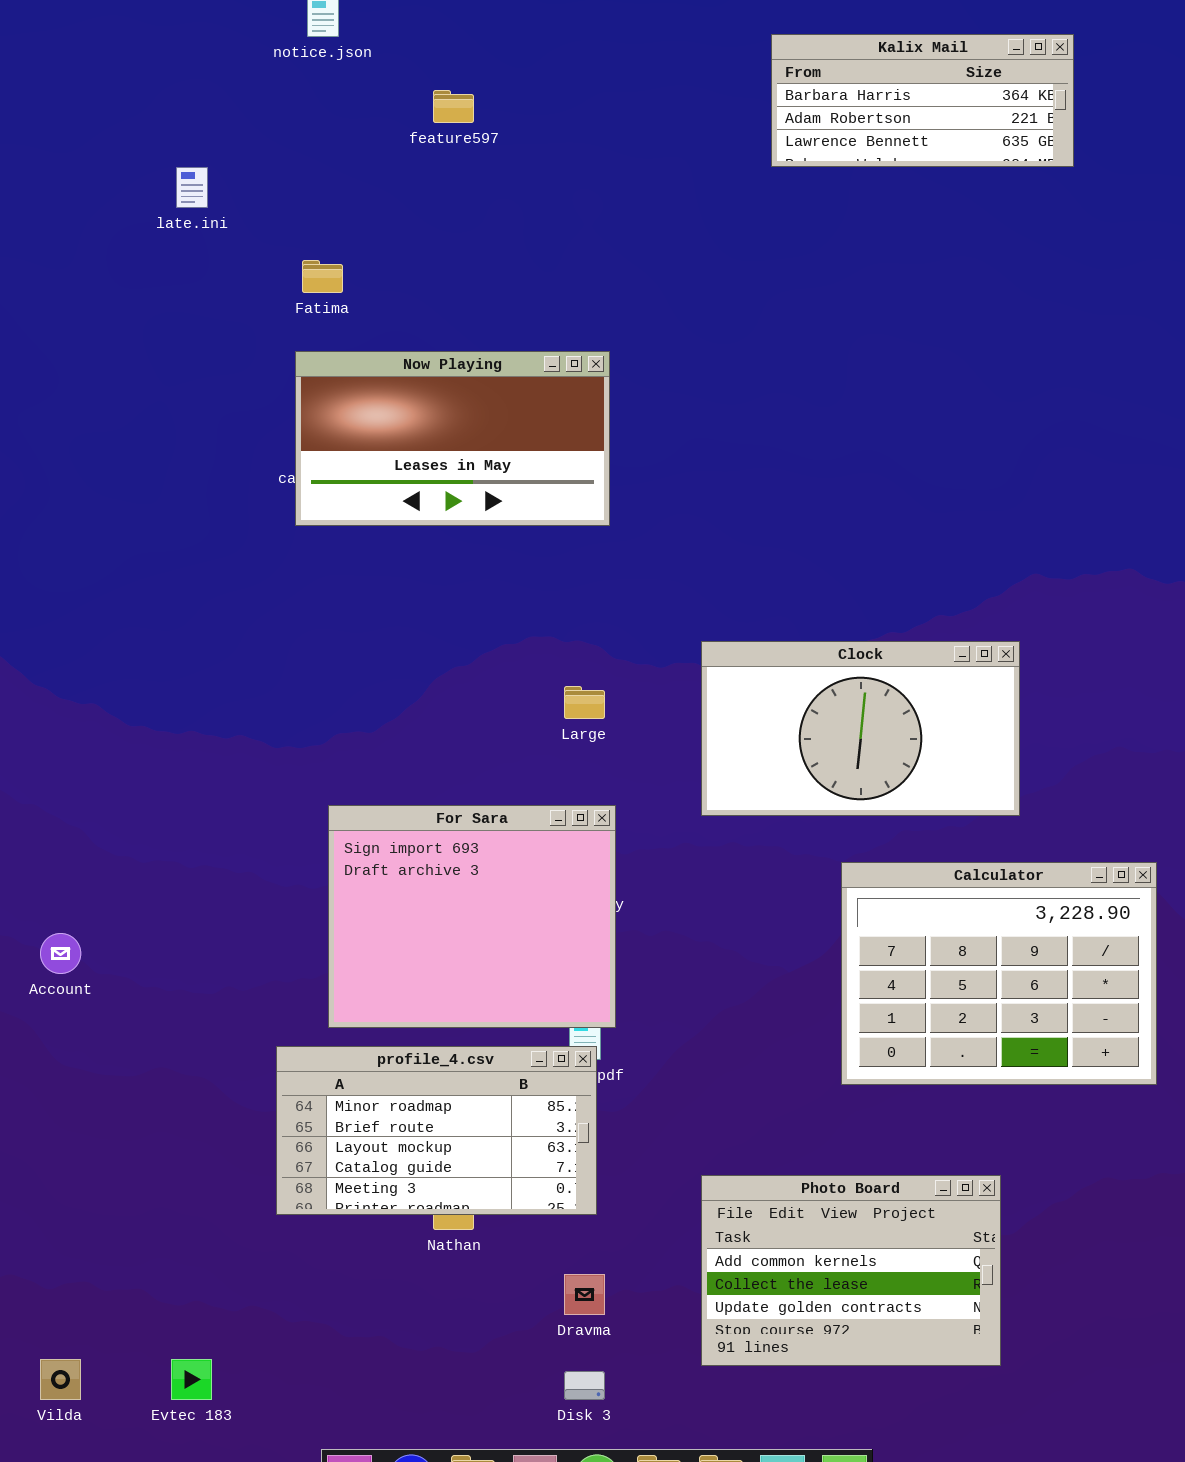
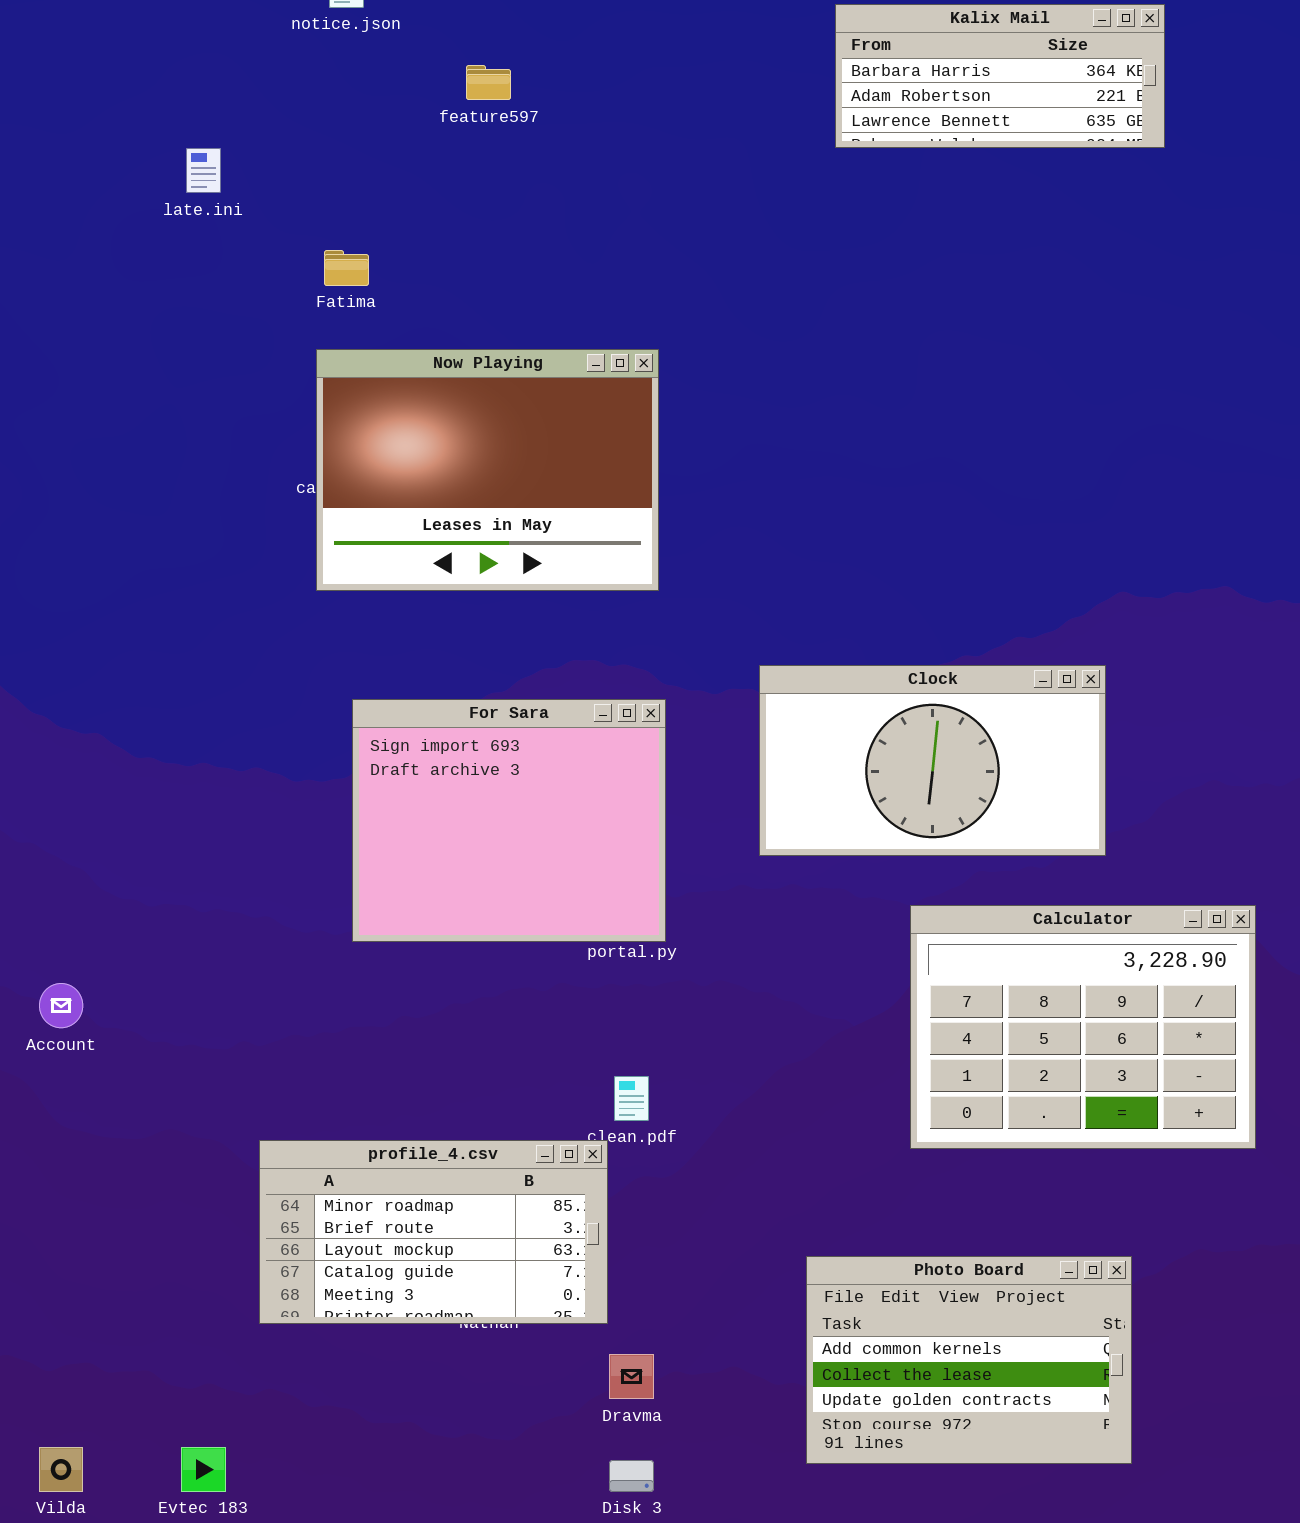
Now Playing: [295,351,610,526] -> [316,349,659,591], resized
For Sara: [328,805,616,1028] -> [352,699,666,942], moved
profile_4.csv: [276,1046,597,1215] -> [259,1140,608,1324], moved
Photo Board: [701,1175,1001,1366] -> [806,1256,1132,1464], moved

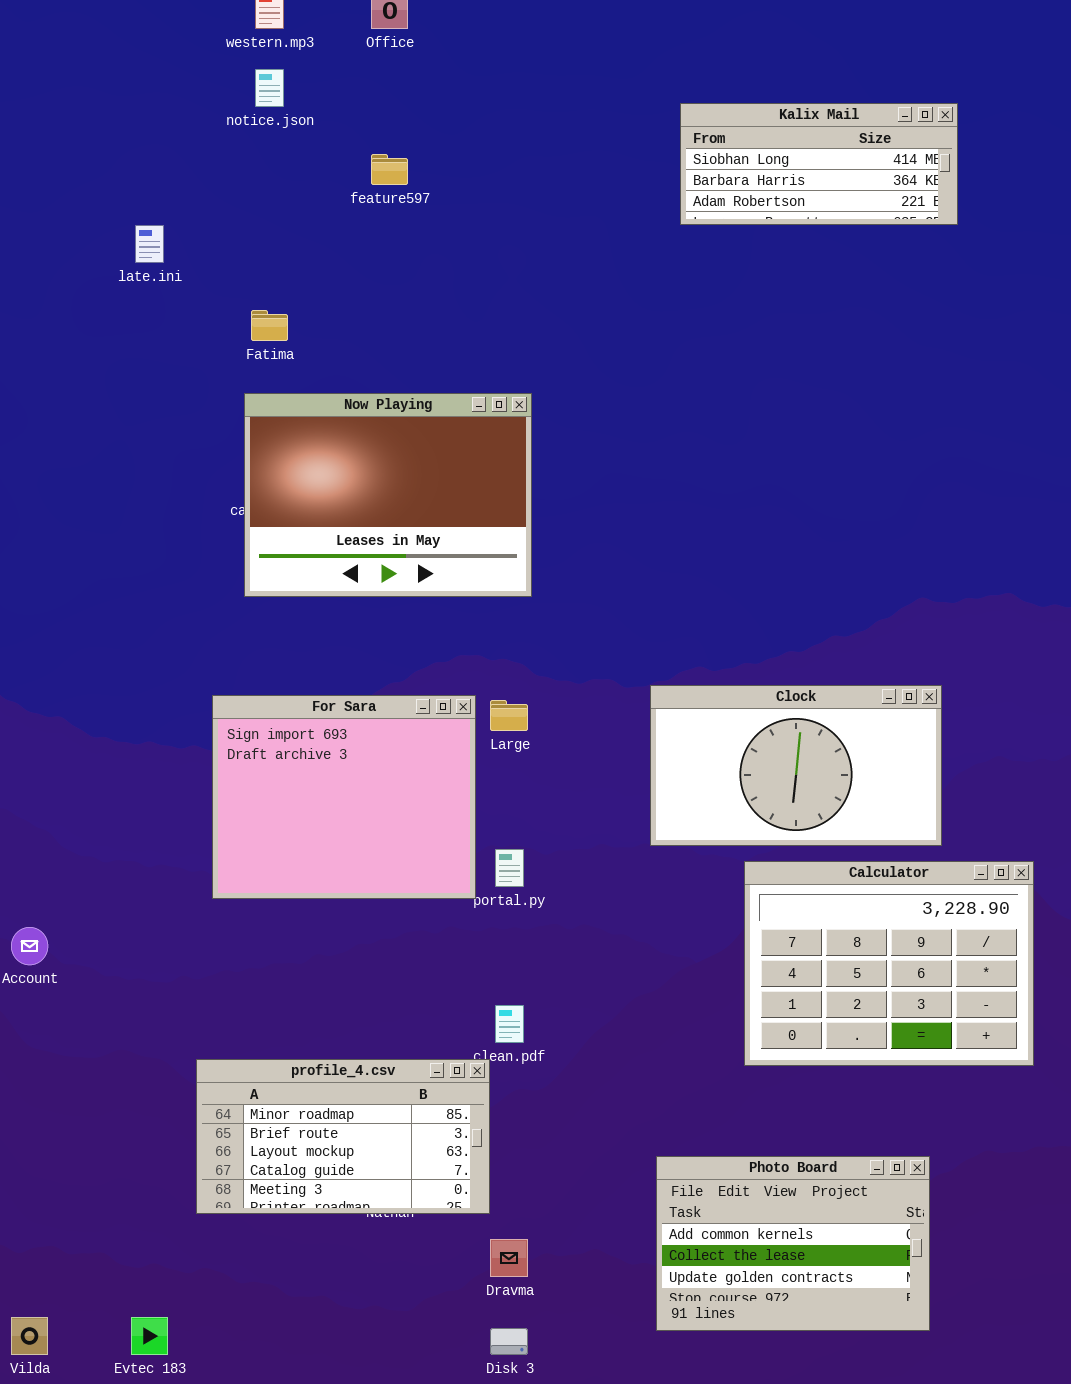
Kalix Mail: [835,4,1165,148] -> [680,103,958,225], scrolled up 1 row
Clock: [759,665,1106,856] -> [650,685,942,846], moved
For Sara: [352,699,666,942] -> [212,695,476,899], moved

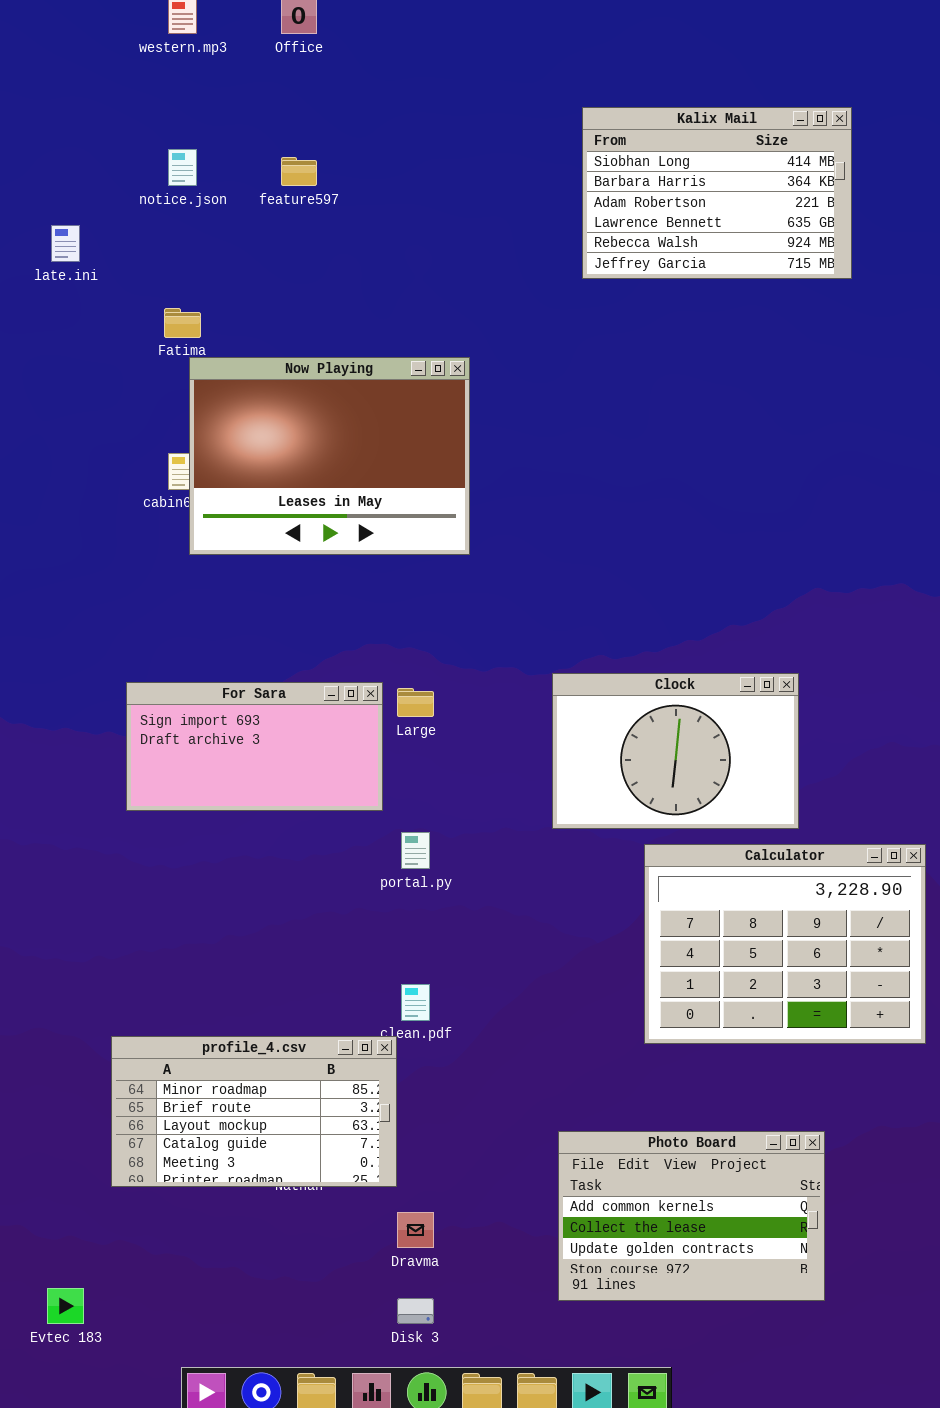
notice.json: [255,69,284,107] -> [168,149,197,186], moved
Kalix Mail: [680,103,958,225] -> [582,107,852,279], resized
Now Playing: [244,393,532,597] -> [189,357,470,555], moved
Clock: [650,685,942,846] -> [552,673,799,829], resized
For Sara: [212,695,476,899] -> [126,682,383,811], resized

